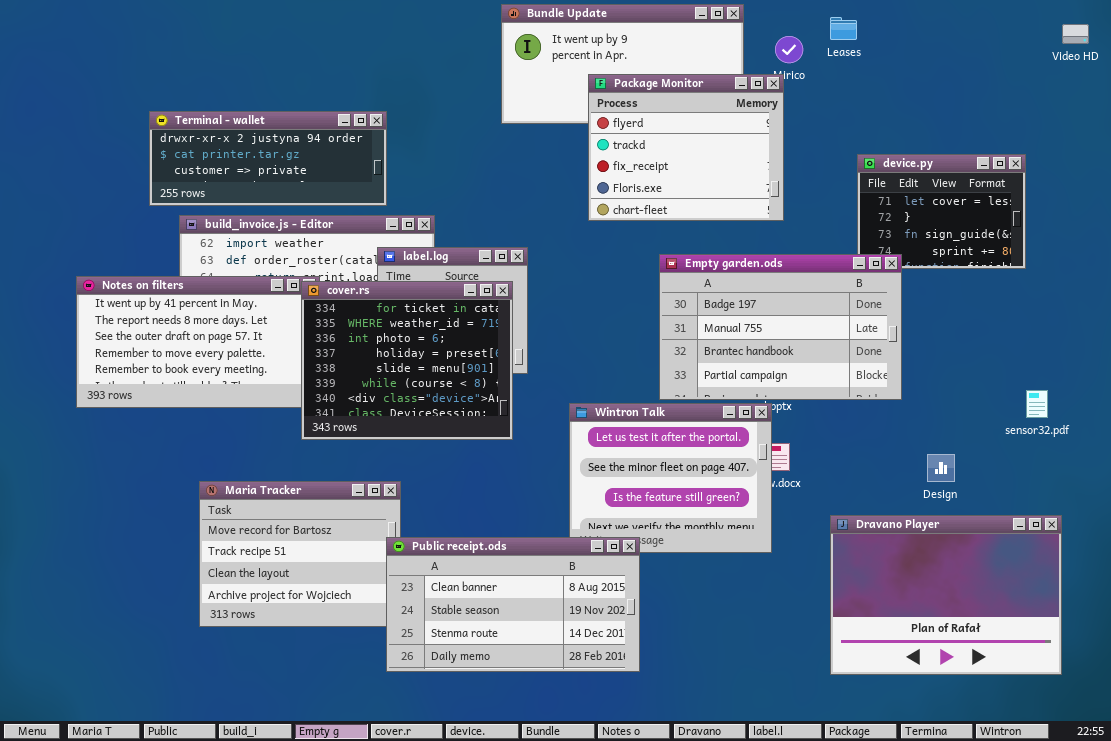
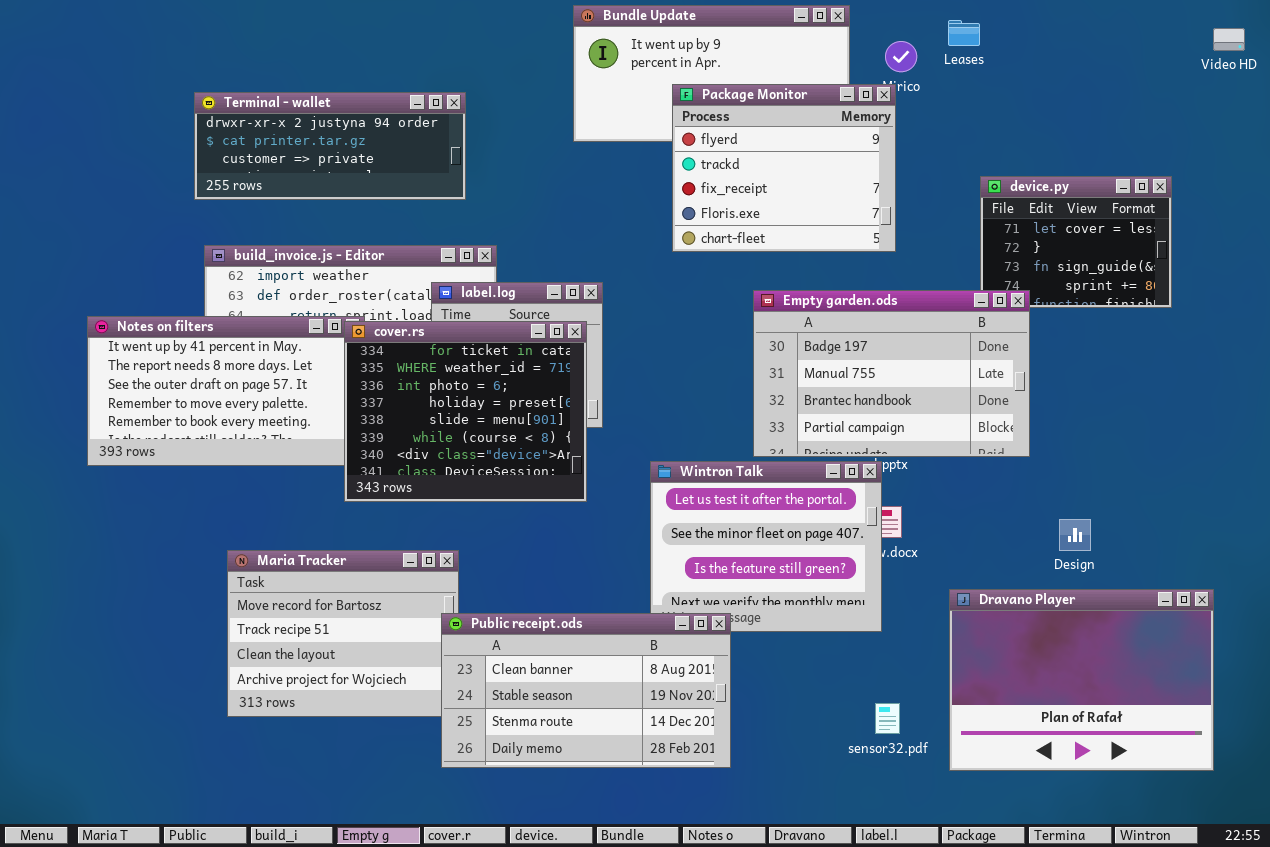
Terminal - wallet: [149,111,387,206] -> [194,92,466,200], moved
sensor32.pdf: [1026,390,1048,418] -> [875,703,900,734], moved

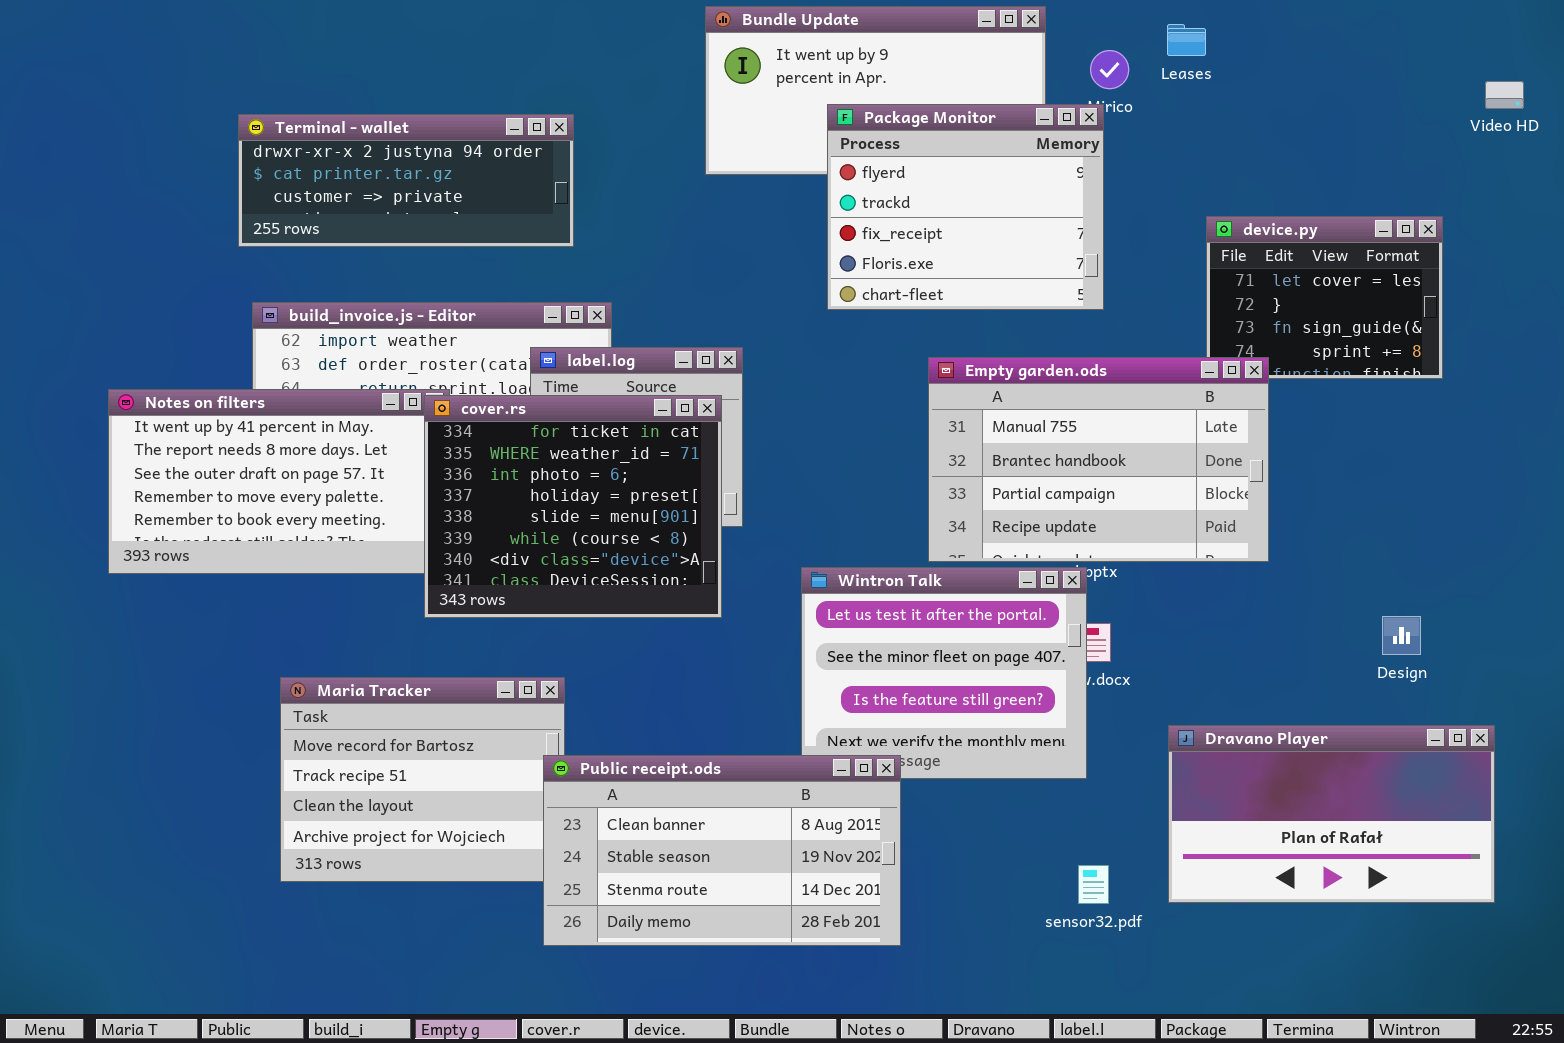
Video HD: [1213,28,1245,51] -> [1485,81,1524,109], moved
Empty garden.ods: [753,290,1030,457] -> [928,357,1269,562], scrolled down 1 row
Design: [1059,519,1091,551] -> [1382,616,1421,655], moved
Dravano Player: [949,589,1214,771] -> [1168,725,1495,903], resized

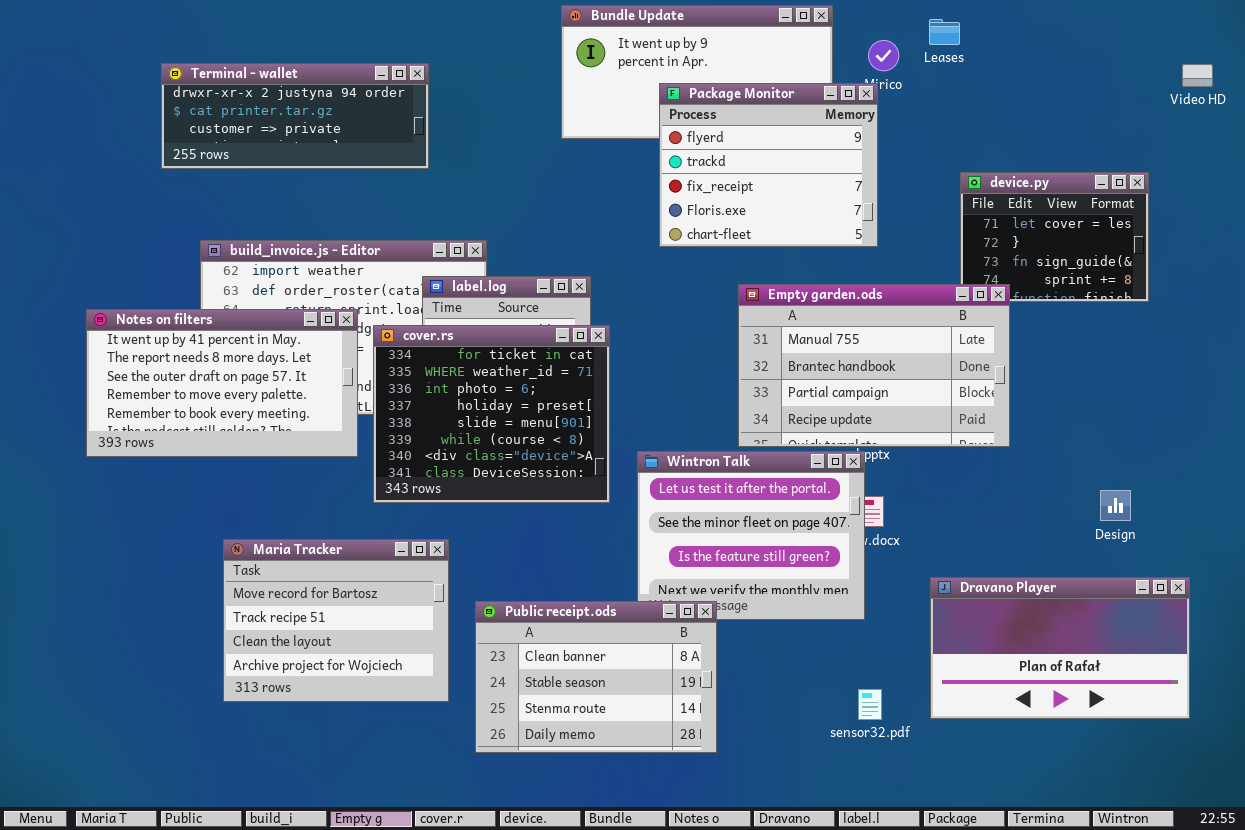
Terminal - wallet: [238,114,574,247] -> [161,63,429,169], moved
cover.rs: [424,395,722,618] -> [373,325,610,503], moved
Public receipt.ods: [543,755,901,946] -> [475,601,717,753], resized

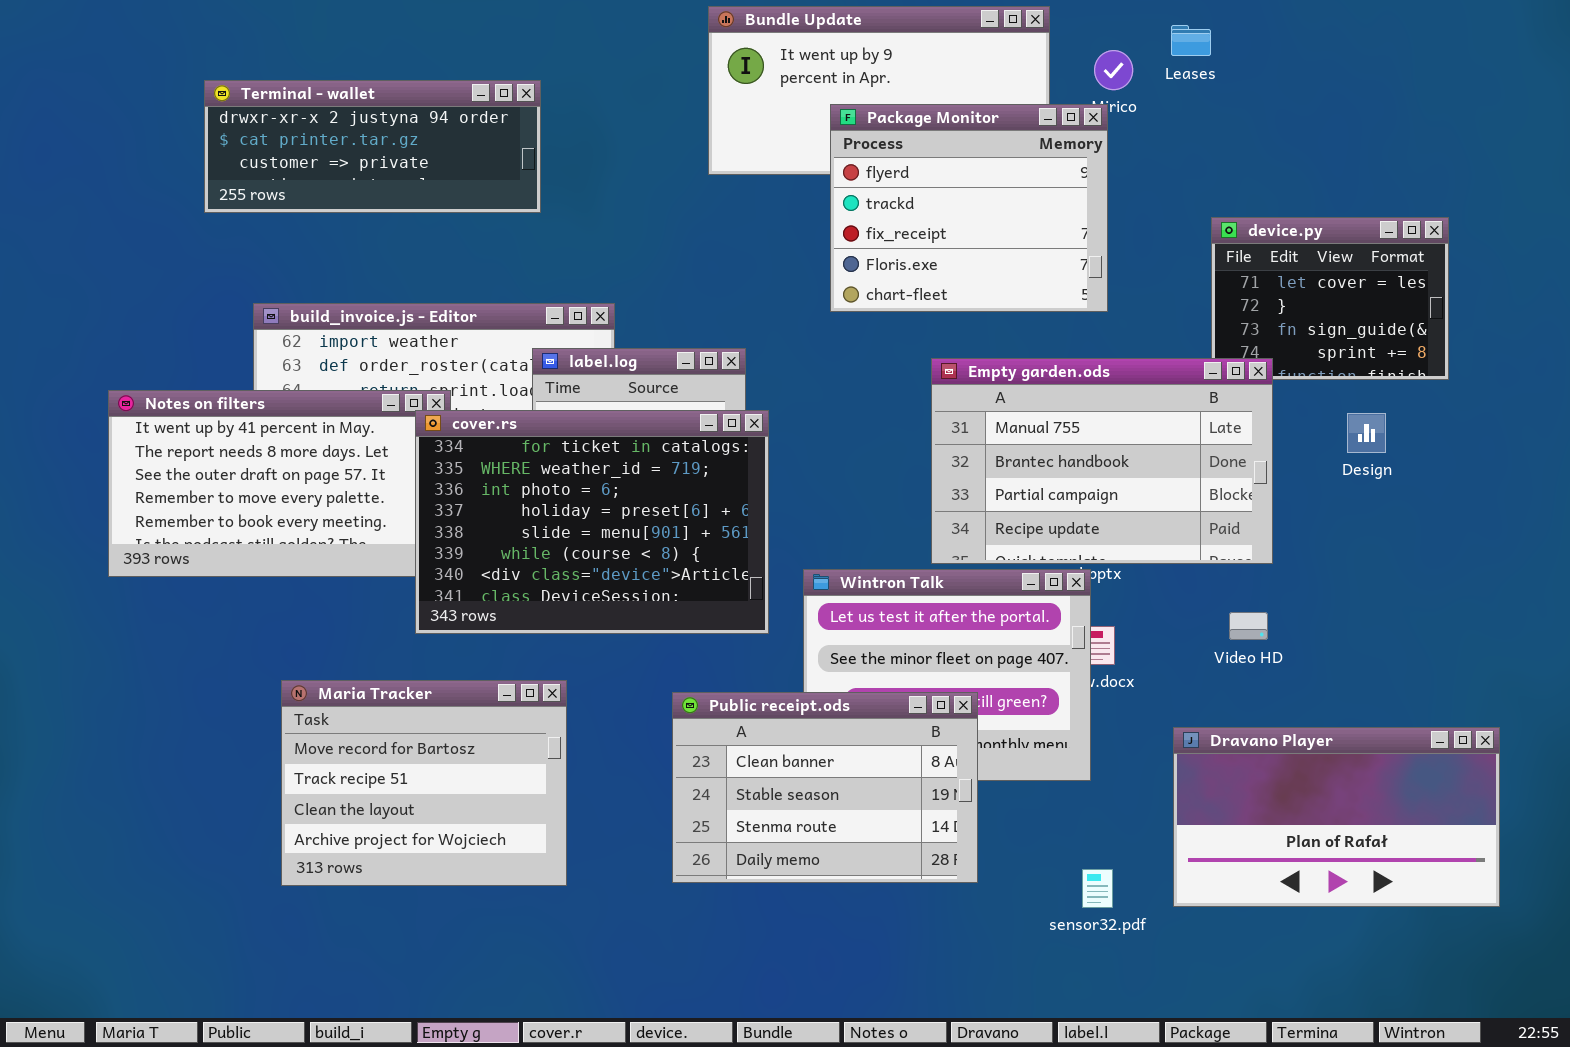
Video HD: [1182,64,1213,87] -> [1229,612,1268,640], moved
cover.rs: [373,325,610,503] -> [415,410,769,634], resized
Design: [1100,490,1131,521] -> [1347,413,1386,453], moved
Public receipt.ods: [475,601,717,753] -> [672,692,978,883], moved

